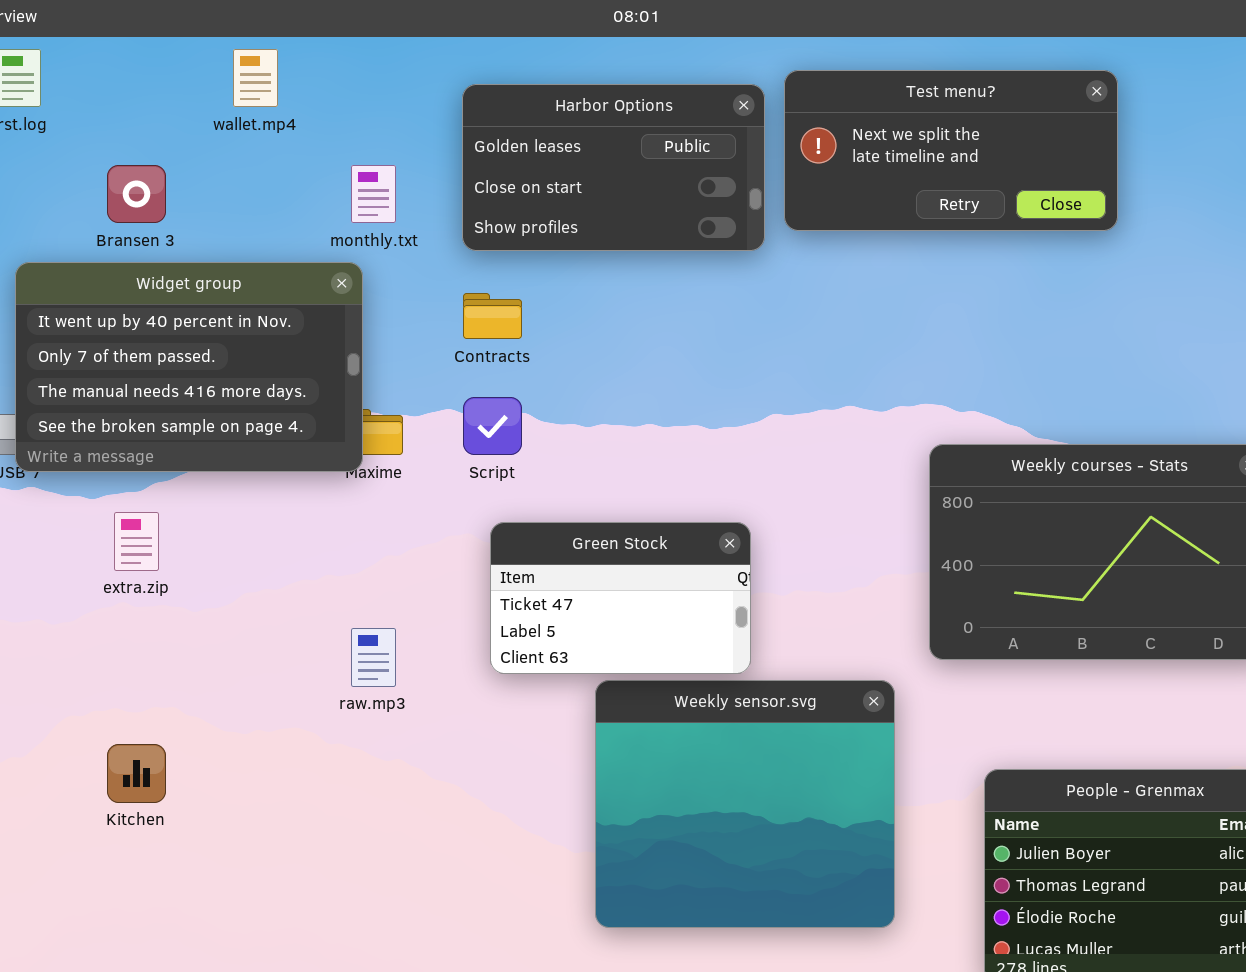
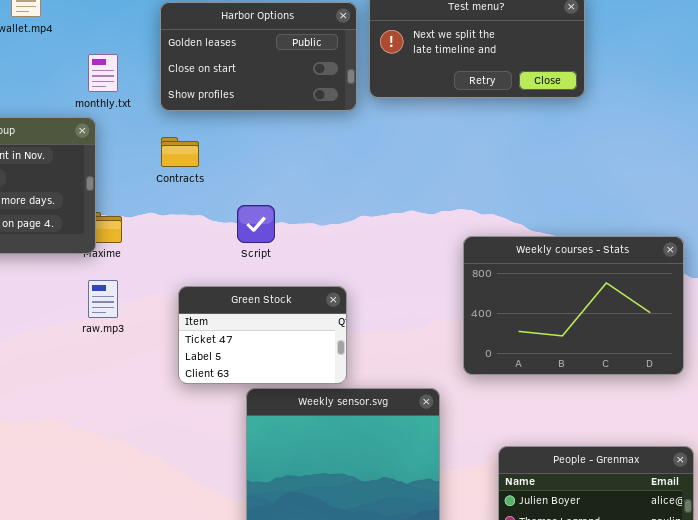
Script: [463,397,522,455] -> [237,205,275,243], moved
raw.mp3: [351,628,396,687] -> [88,280,118,318], moved

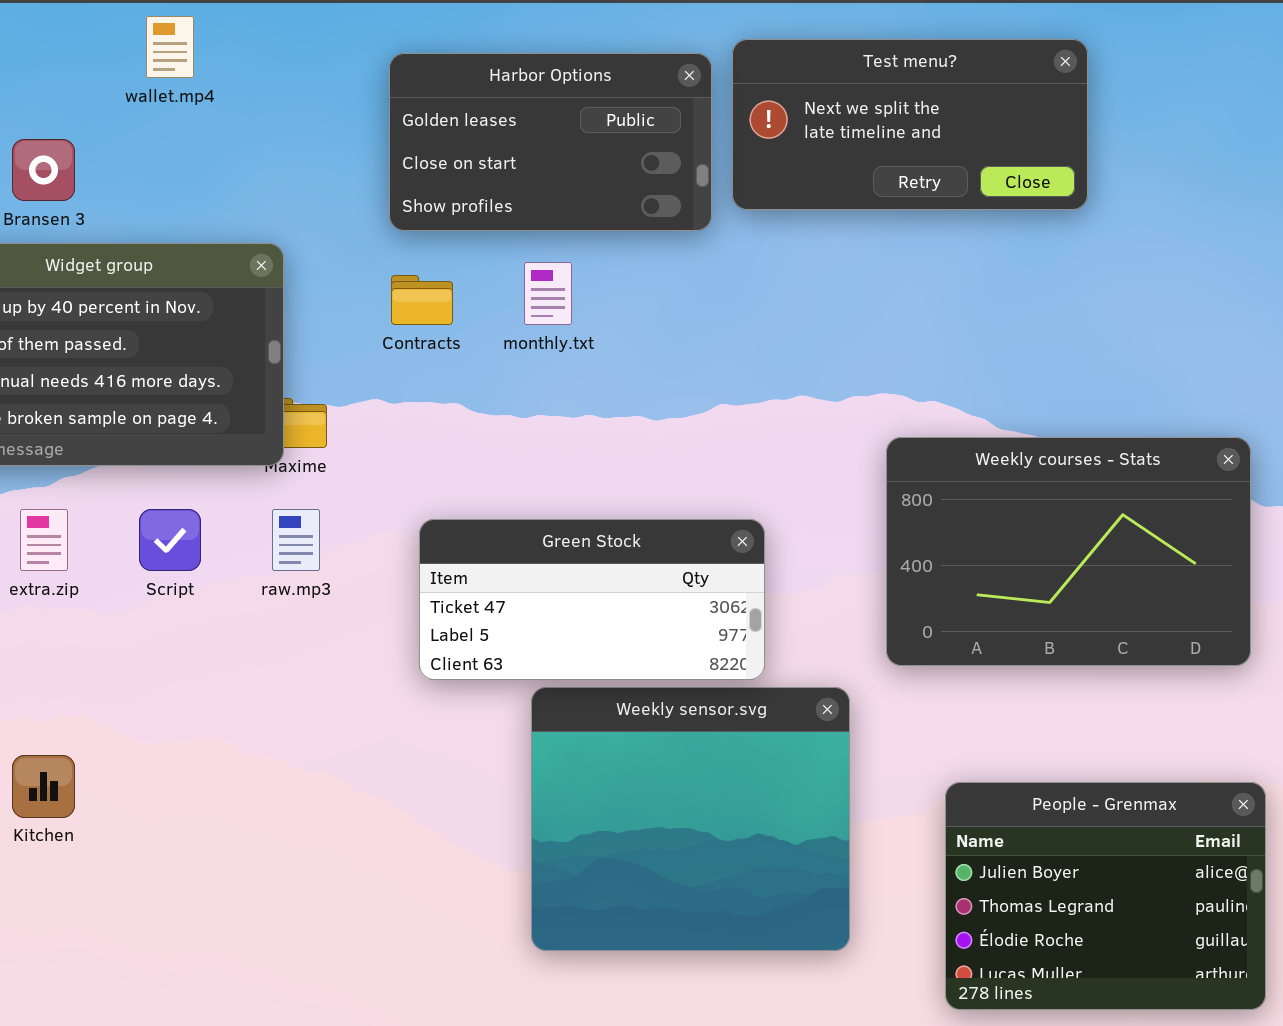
monthly.txt: [88,54,118,92] -> [524,262,572,325], moved
Script: [237,205,275,243] -> [139,509,201,571], moved
Green Stock: [178,286,347,384] -> [419,519,765,680], resized

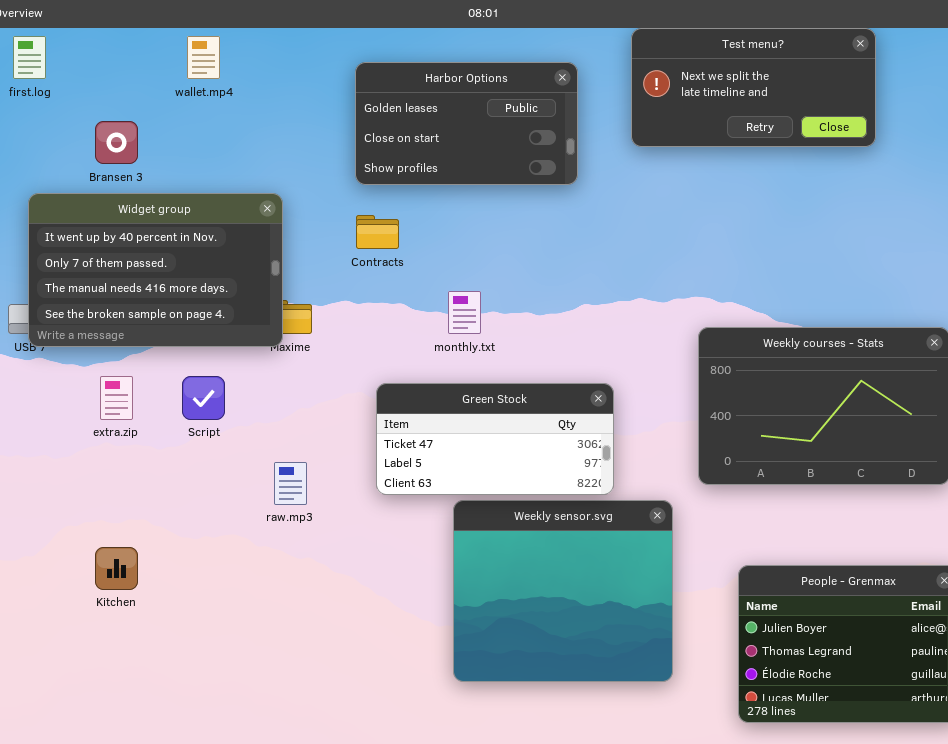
Test menu?: [732,39,1088,210] -> [631,28,876,147], moved
monthly.txt: [524,262,572,325] -> [448,291,481,334], moved
raw.mp3: [272,509,320,571] -> [274,462,307,505], moved

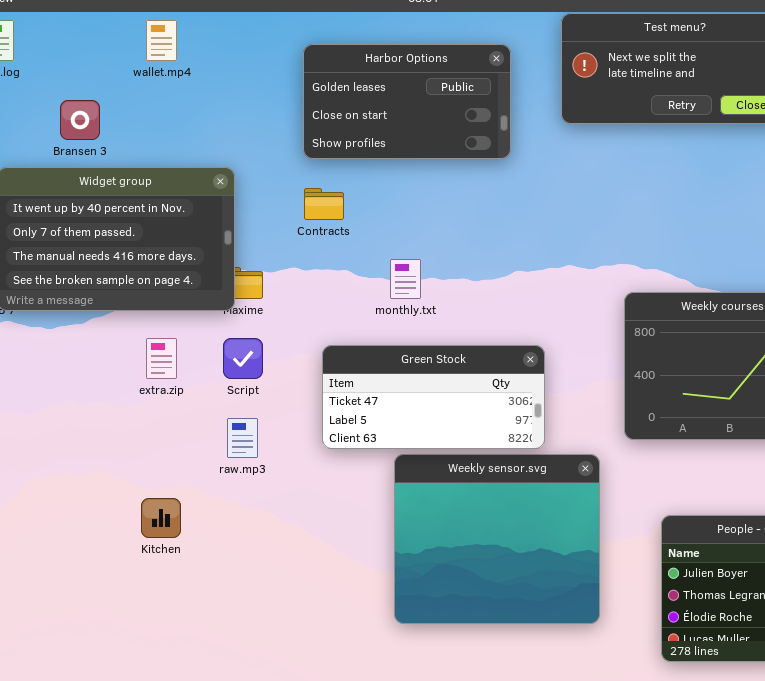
extra.zip: [100,376,133,420] -> [146,338,177,379], moved
Script: [182,376,225,420] -> [223,338,263,379], moved
Kitchen: [95,547,138,590] -> [141,498,181,538], moved

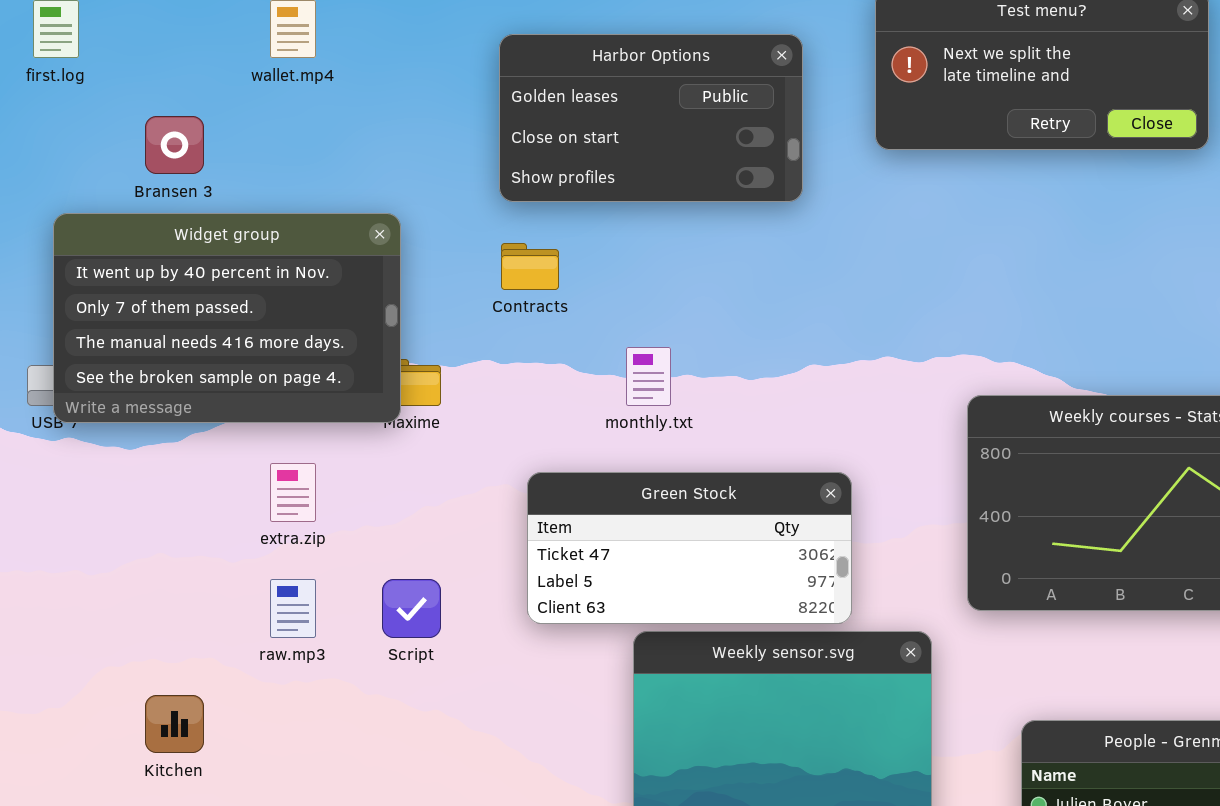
Script: [223,338,263,379] -> [382,579,441,638], moved
raw.mp3: [227,418,258,458] -> [270,579,316,638], moved
Kitchen: [141,498,181,538] -> [145,695,204,753], moved

